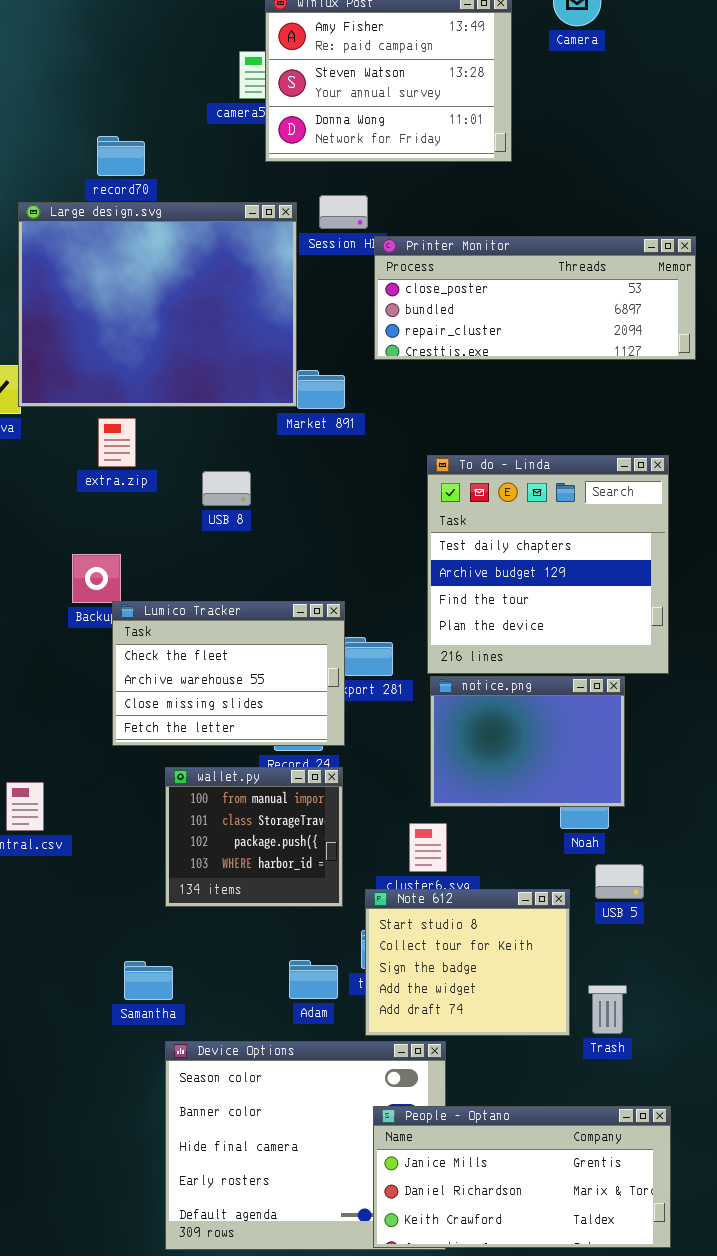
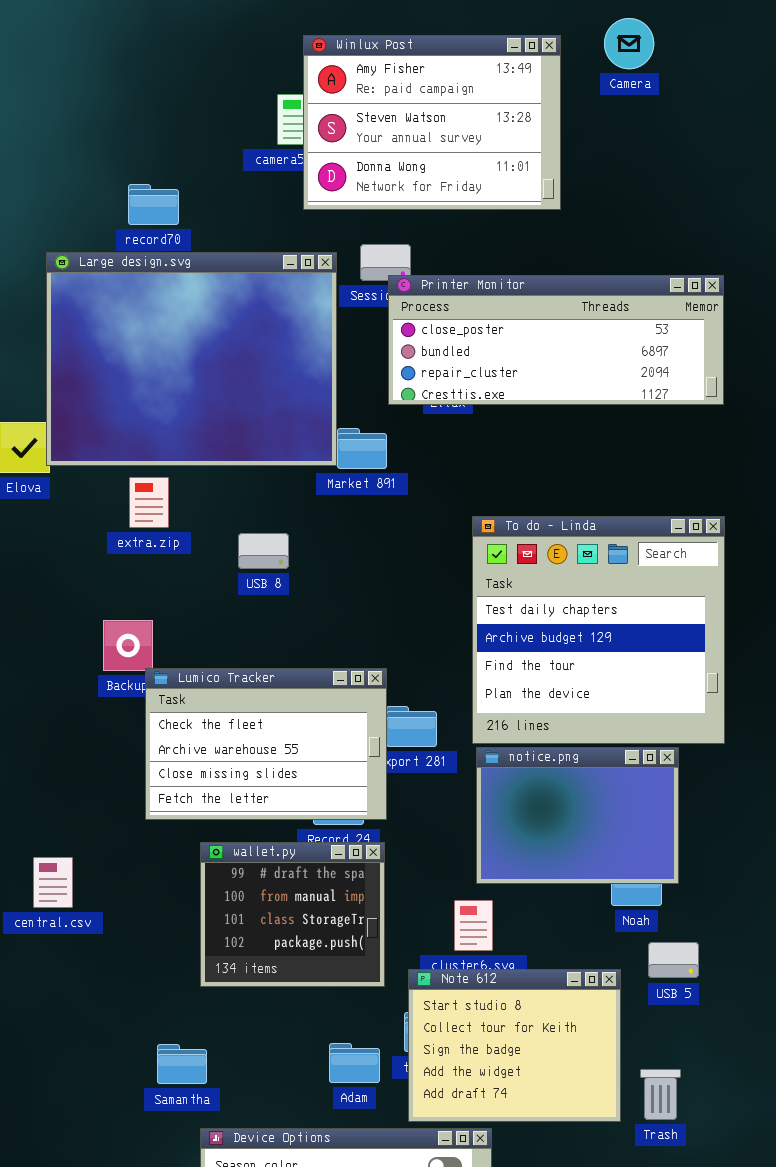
Printer Monitor: [374,236,696,360] -> [388,275,724,405], moved
wallet.py: [165,767,343,907] -> [200,842,385,987], scrolled up 1 row

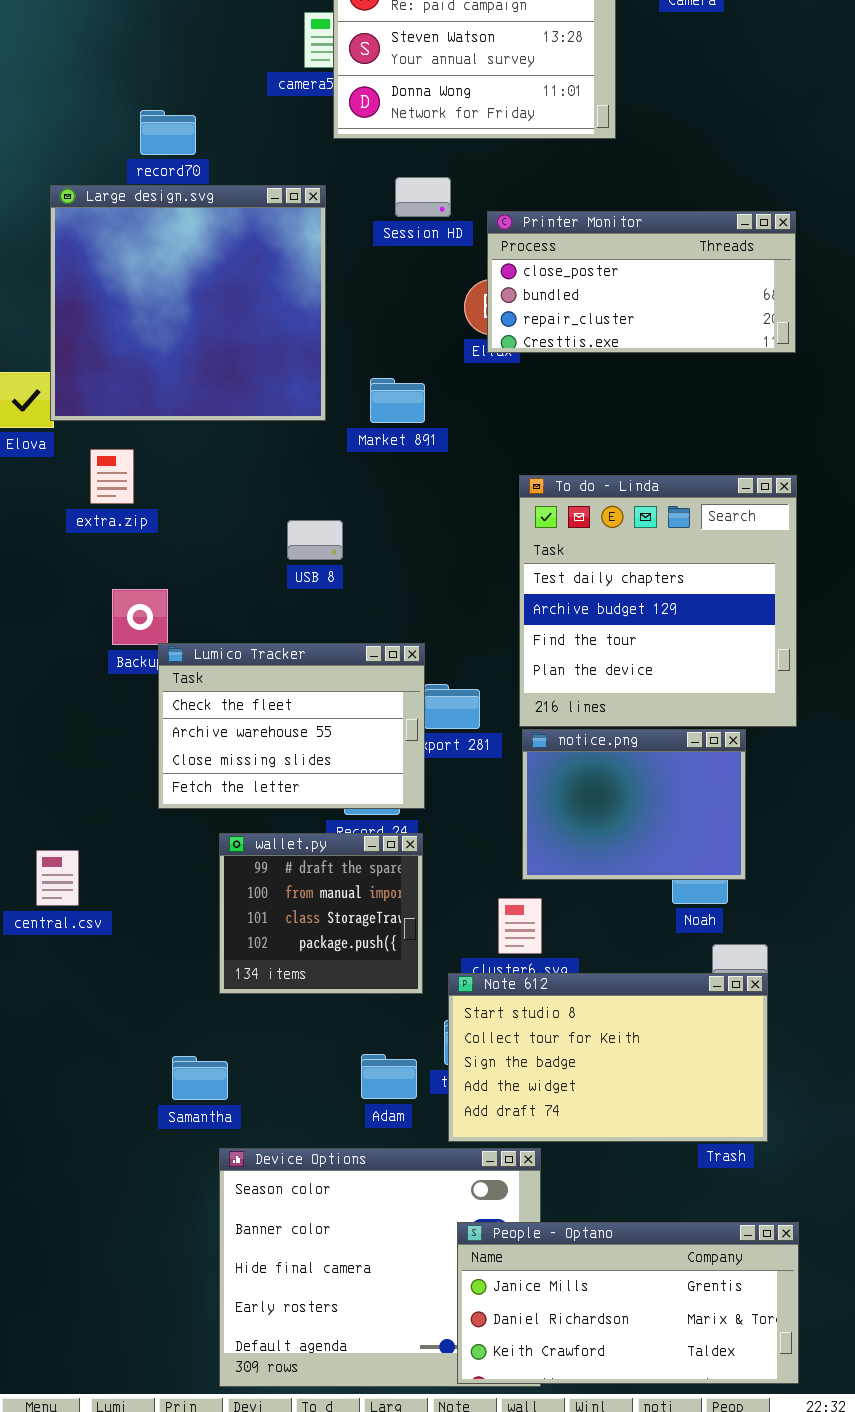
Large design.svg: [46,252,337,466] -> [50,185,326,421], resized
Printer Monitor: [388,275,724,405] -> [487,211,796,353], resized
extra.zip: [129,477,169,528] -> [90,449,134,504], moved
USB 8: [238,533,289,569] -> [287,520,343,560], moved
Note 612: [408,969,621,1122] -> [448,973,768,1142], resized

